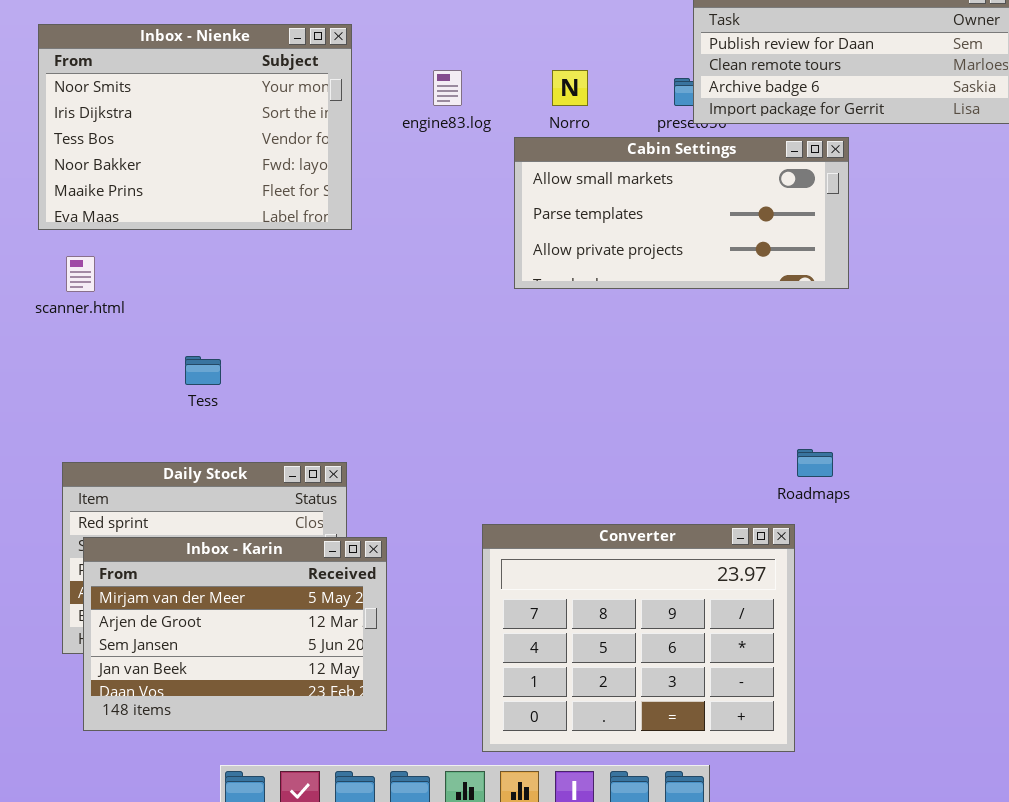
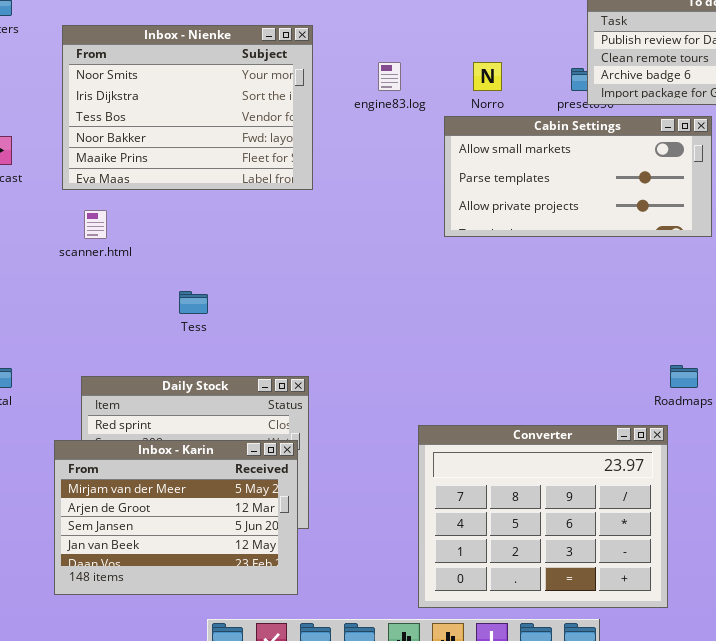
Inbox - Karin: [83,537,387,731] -> [54,440,298,595], moved

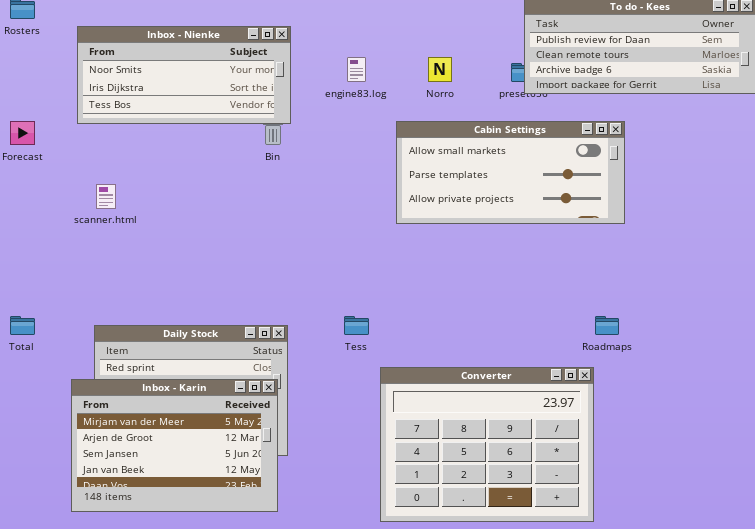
Inbox - Nienke: [62,25,313,190] -> [77,26,291,124], resized
Cabin Settings: [444,116,712,237] -> [396,121,625,224], moved
Tess: [179,291,208,314] -> [344,316,369,335], moved

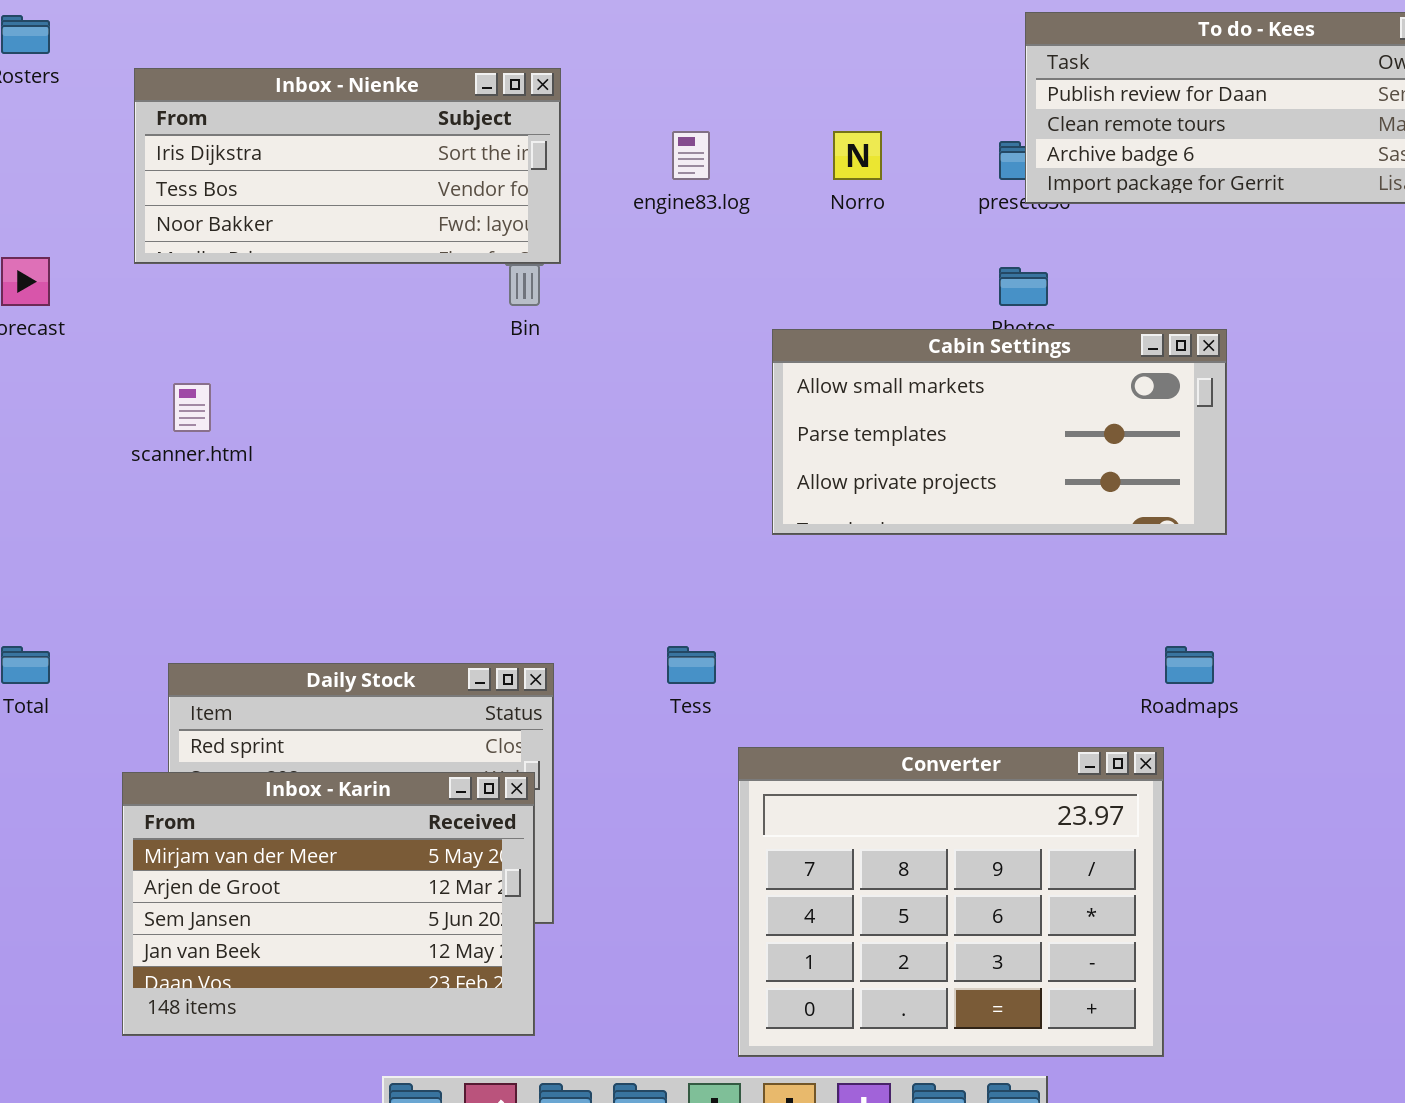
Inbox - Nienke: [77,26,291,124] -> [134,68,561,264], scrolled down 1 row
Cabin Settings: [396,121,625,224] -> [772,329,1227,535], moved

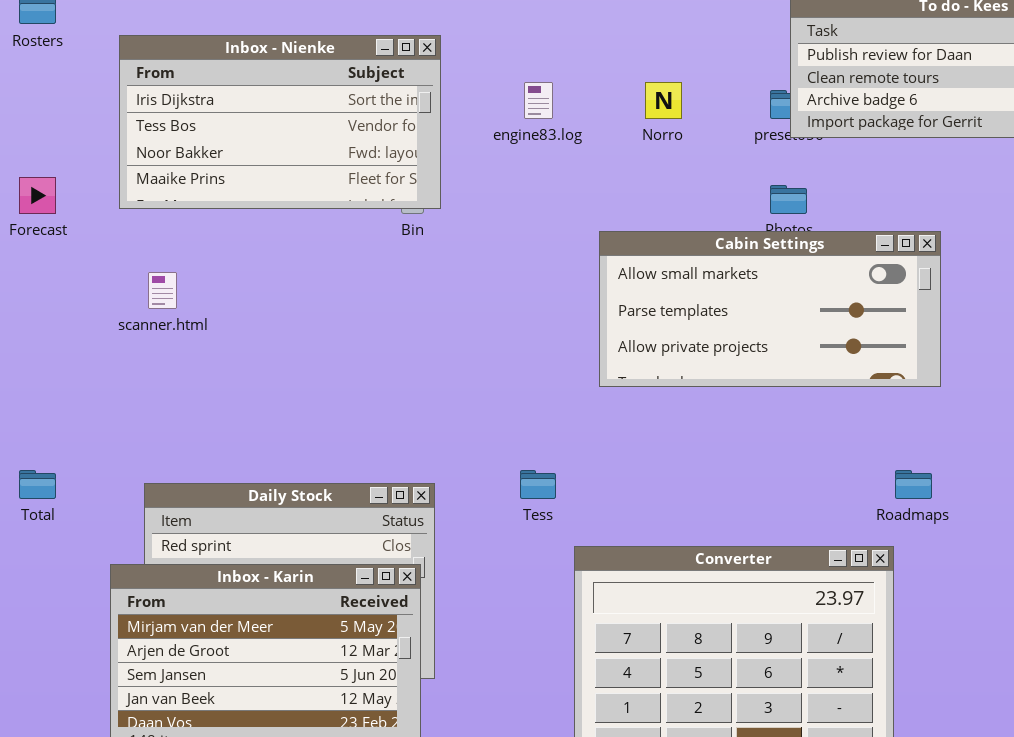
Inbox - Nienke: [134,68,561,264] -> [119,35,441,209], resized

